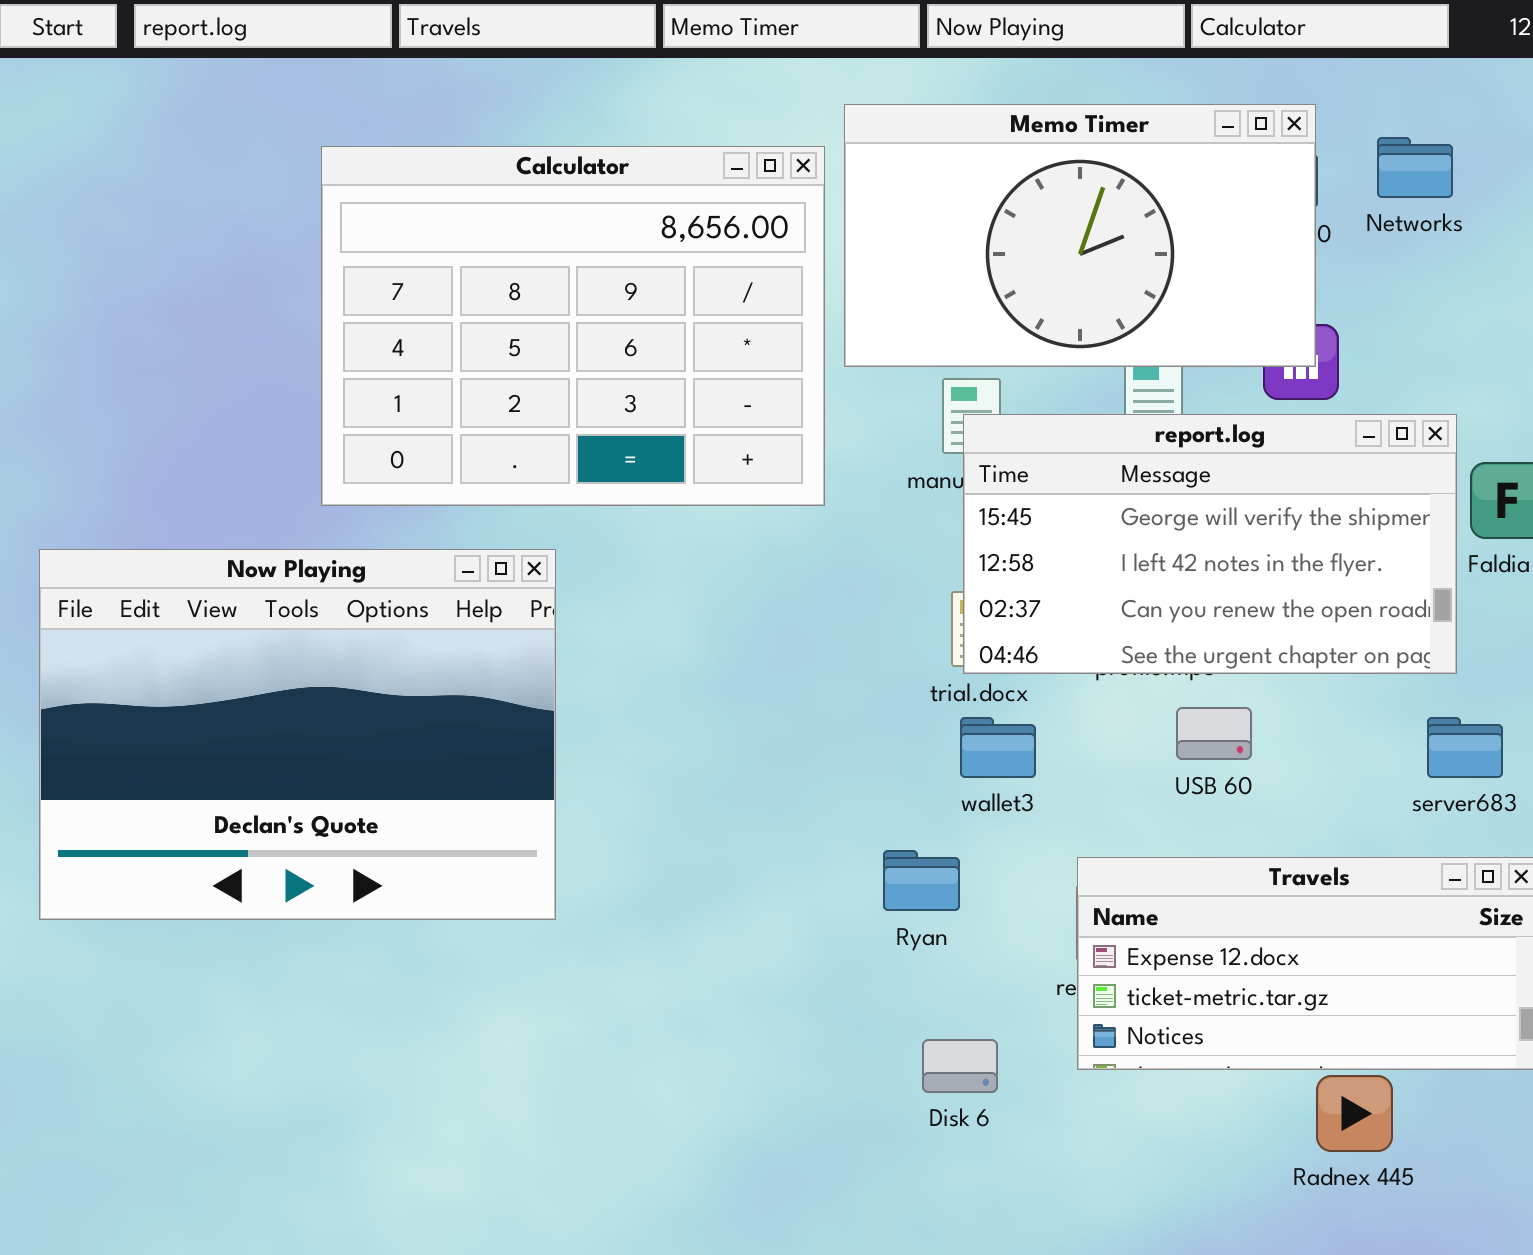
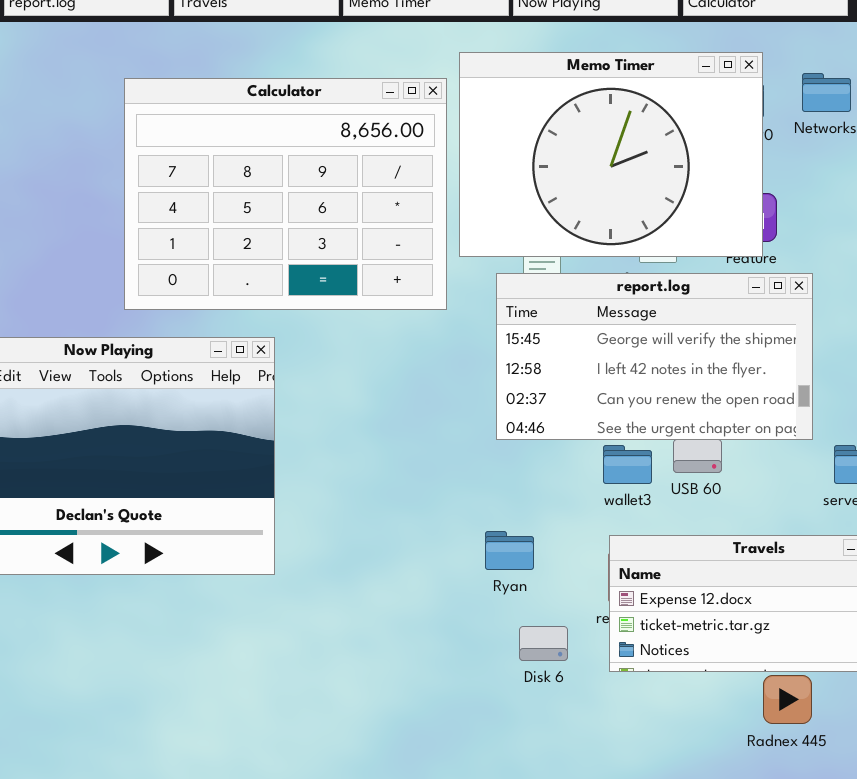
Memo Timer: [844,104,1316,367] -> [459,52,763,257], resized
report.log: [963,414,1457,674] -> [496,273,813,440], moved
wallet3: [960,717,1036,778] -> [603,445,652,484], moved
Disk 6: [922,1039,998,1093] -> [519,626,568,661], moved

